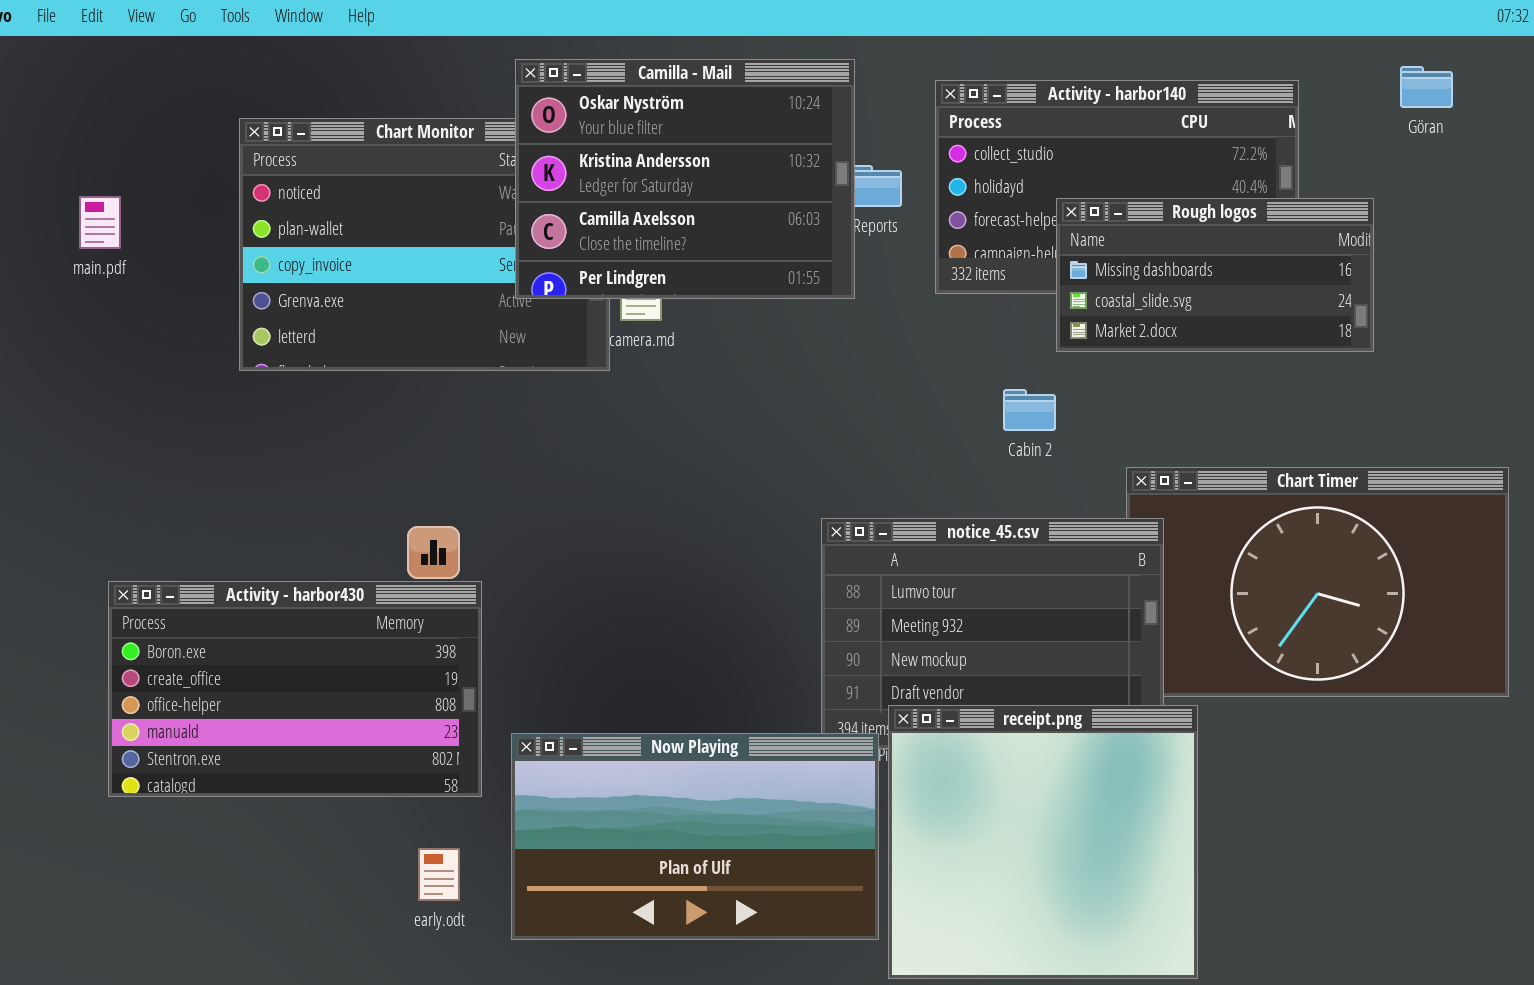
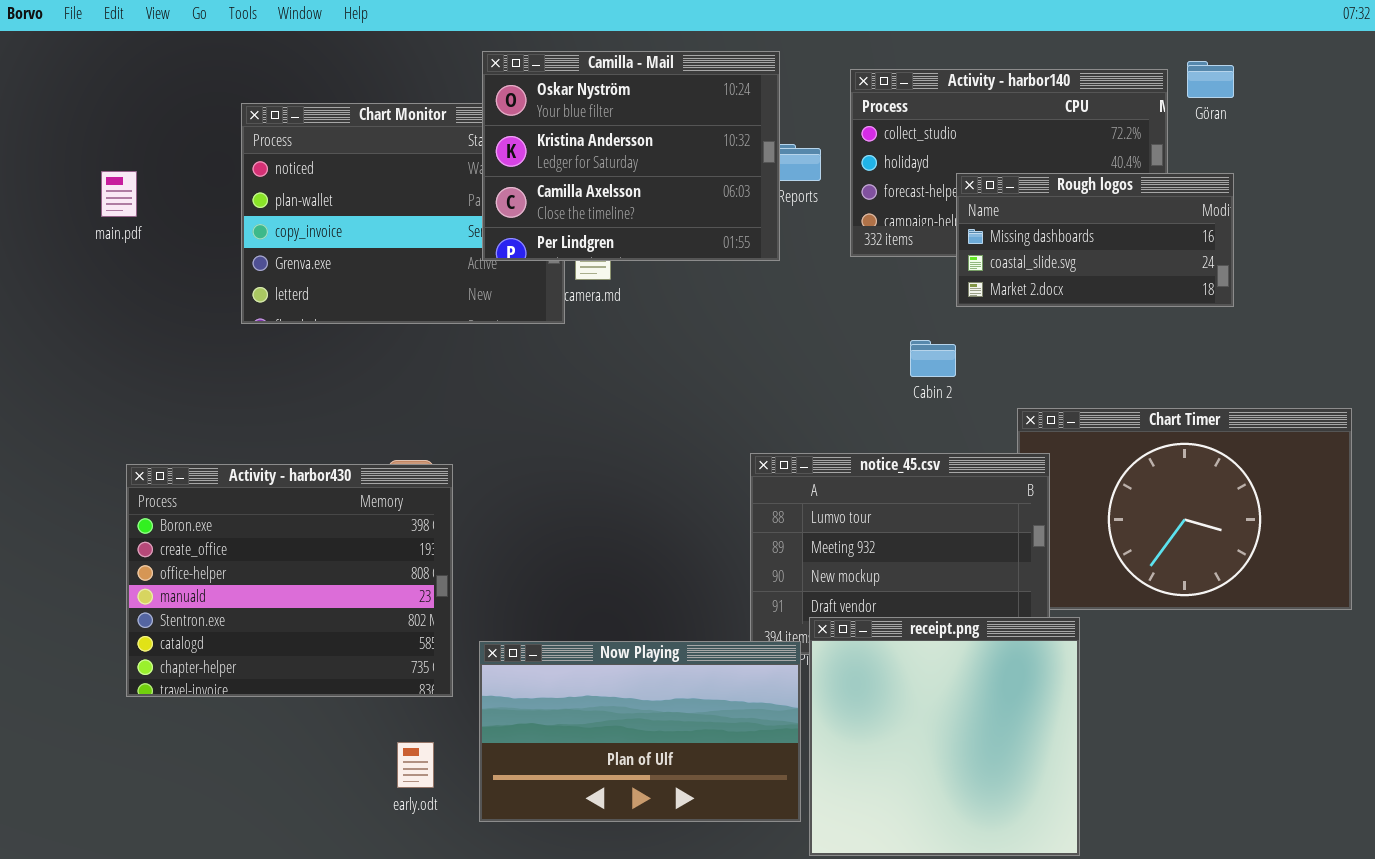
Göran: [1400,66,1453,108] -> [1187,61,1234,98], moved
Activity - harbor430: [108,581,482,797] -> [126,464,453,697], resized

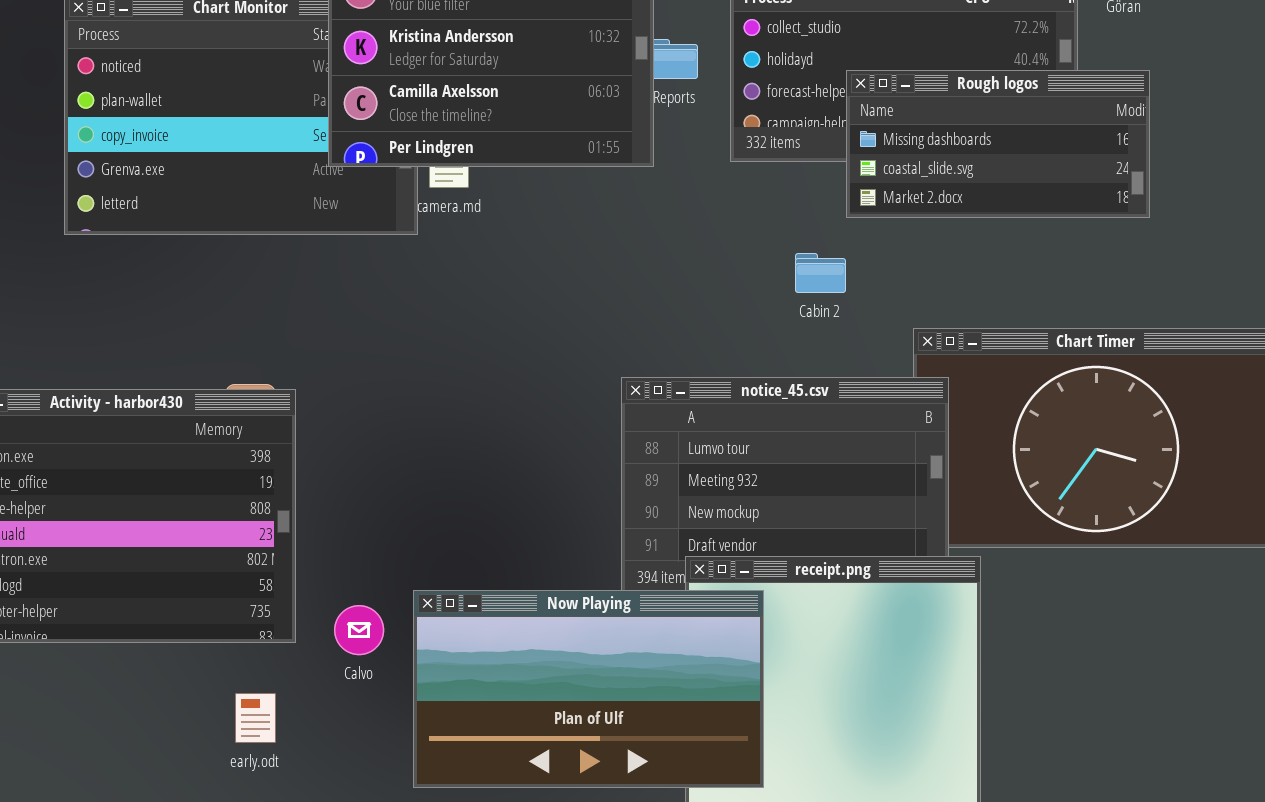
Now Playing: [479,641,801,822] -> [413,590,764,788], moved

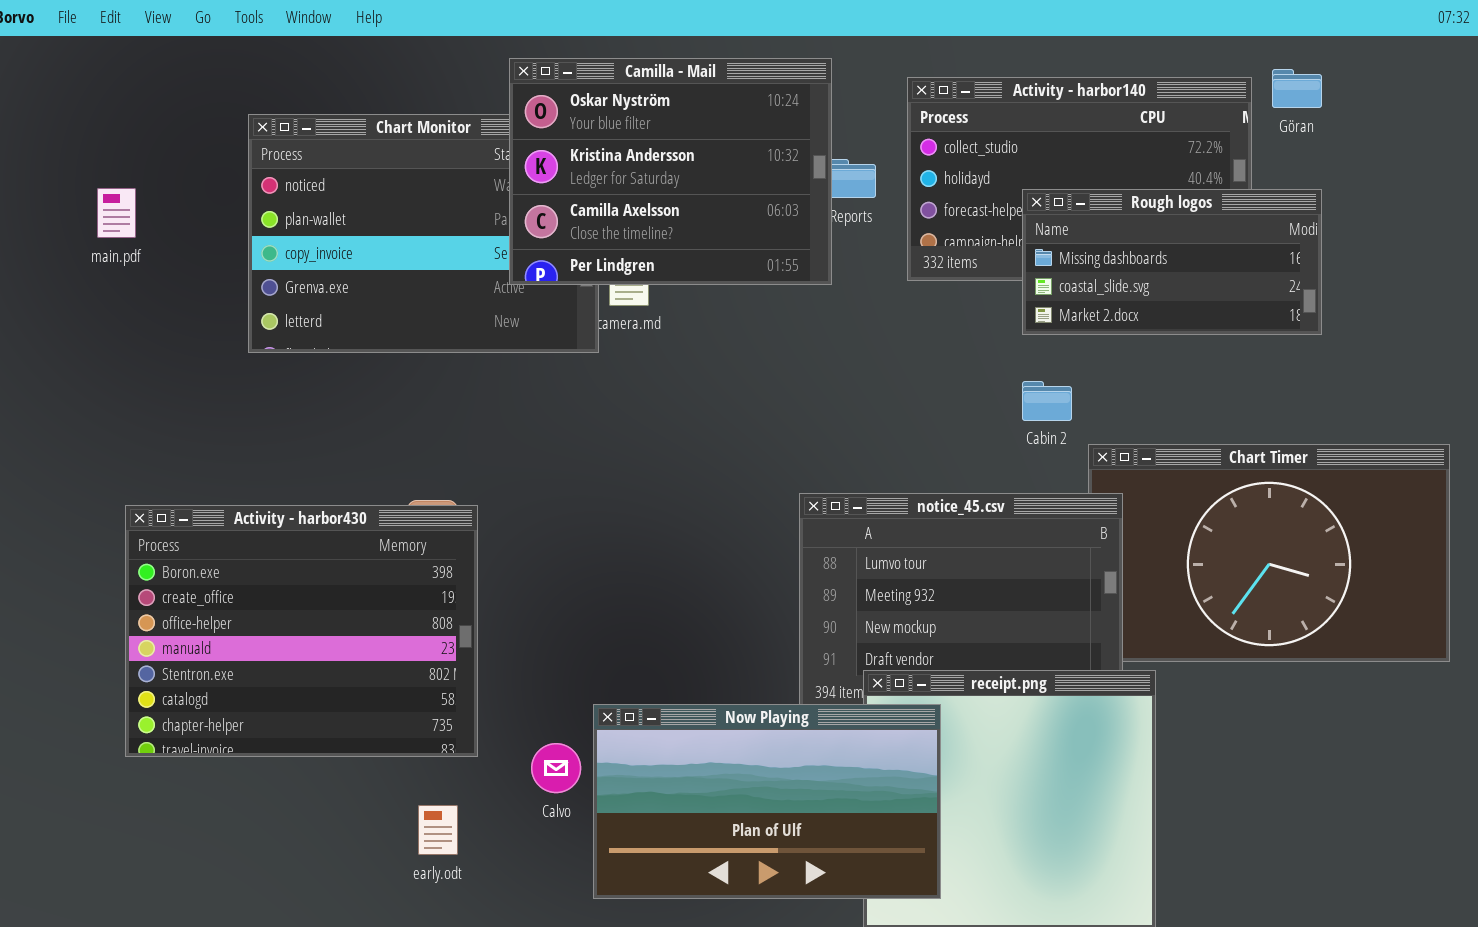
Cabin 2: [795,253,846,293] -> [1022,381,1072,421], moved
Calvo: [334,605,384,655] -> [531,743,581,793], moved

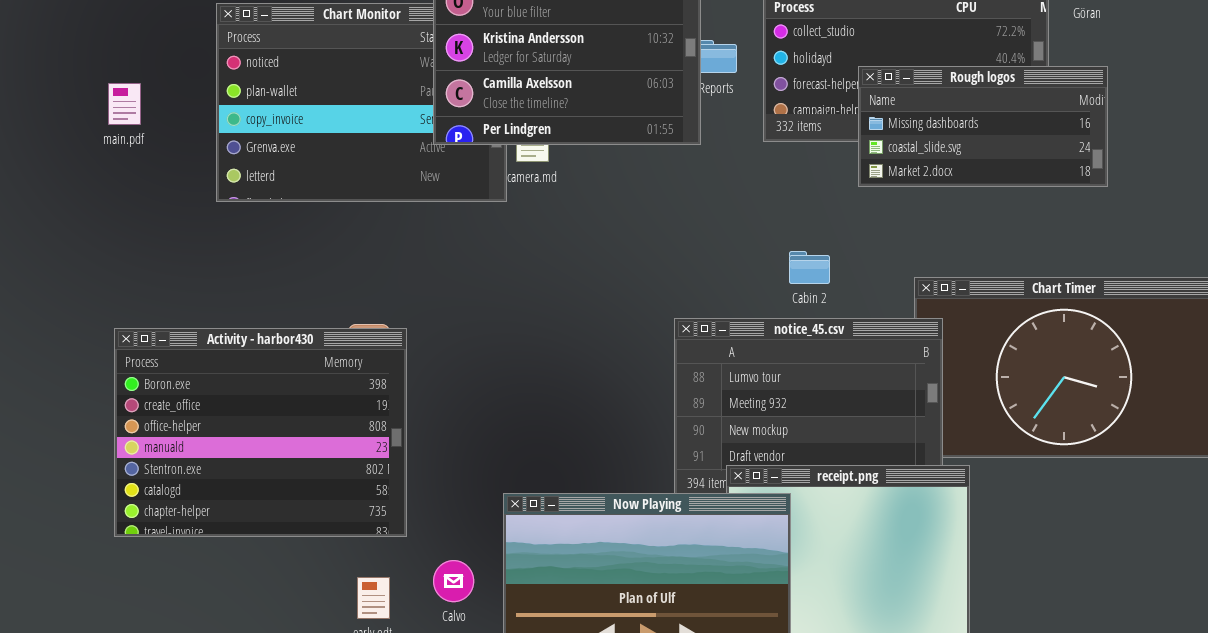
main.pdf: [97,188,136,238] -> [108,83,141,125], moved
Cabin 2: [1022,381,1072,421] -> [789,251,830,284], moved
Calvo: [531,743,581,793] -> [433,560,474,602], moved

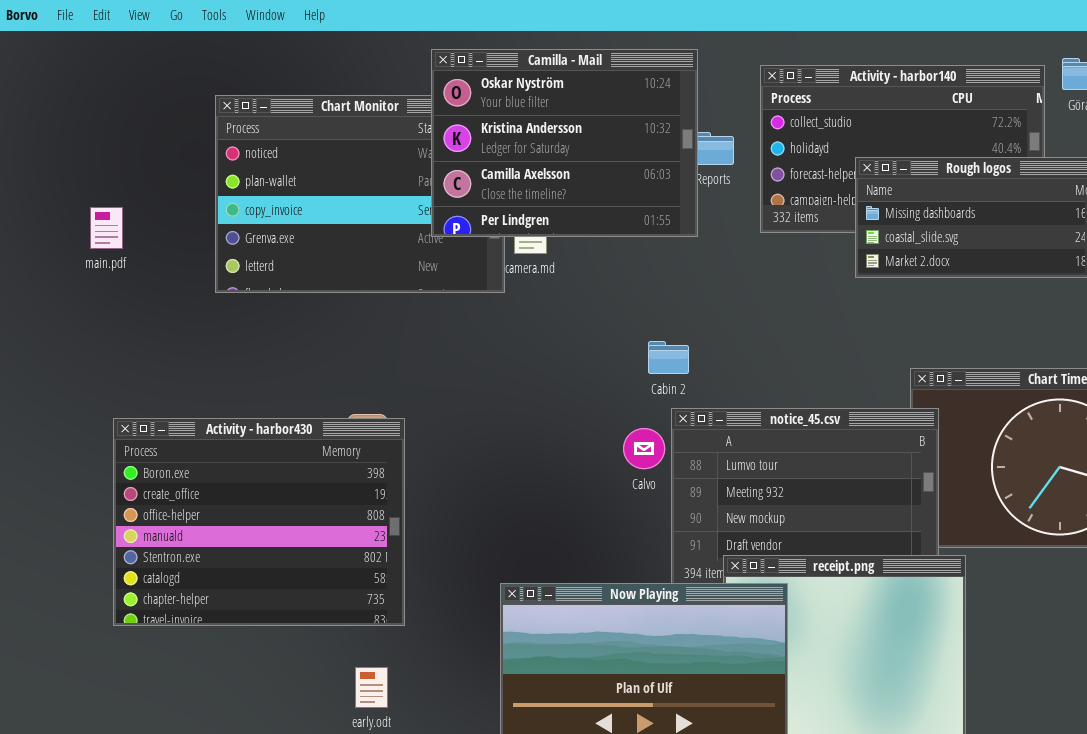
main.pdf: [108,83,141,125] -> [90,207,123,249], moved
Cabin 2: [789,251,830,284] -> [648,341,689,374], moved
Calvo: [433,560,474,602] -> [623,428,665,469], moved

